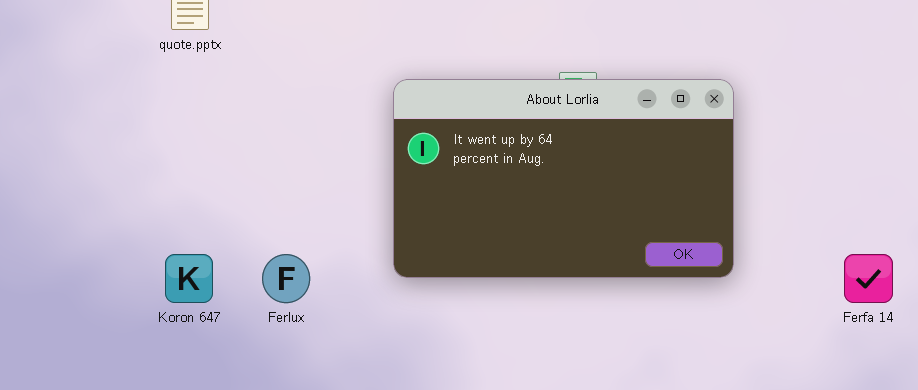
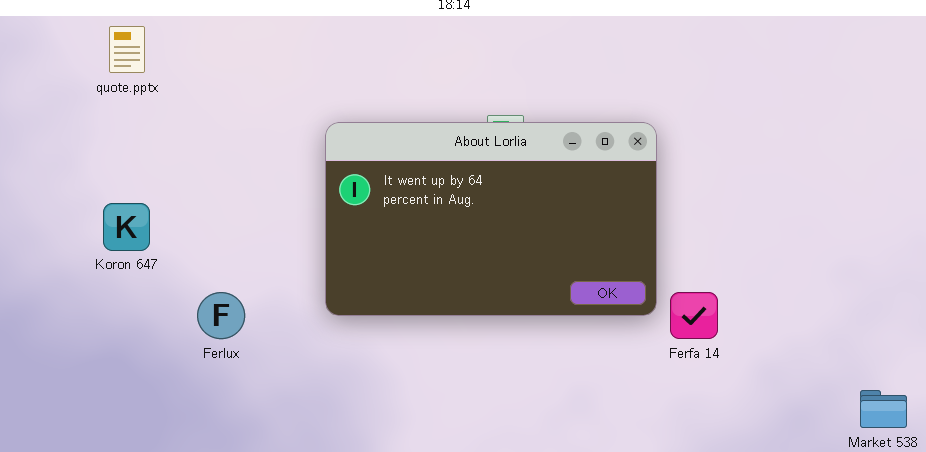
Koron 647: [165,254,213,303] -> [103,203,150,251], moved
Ferfa 14: [844,254,893,303] -> [670,292,718,339], moved

